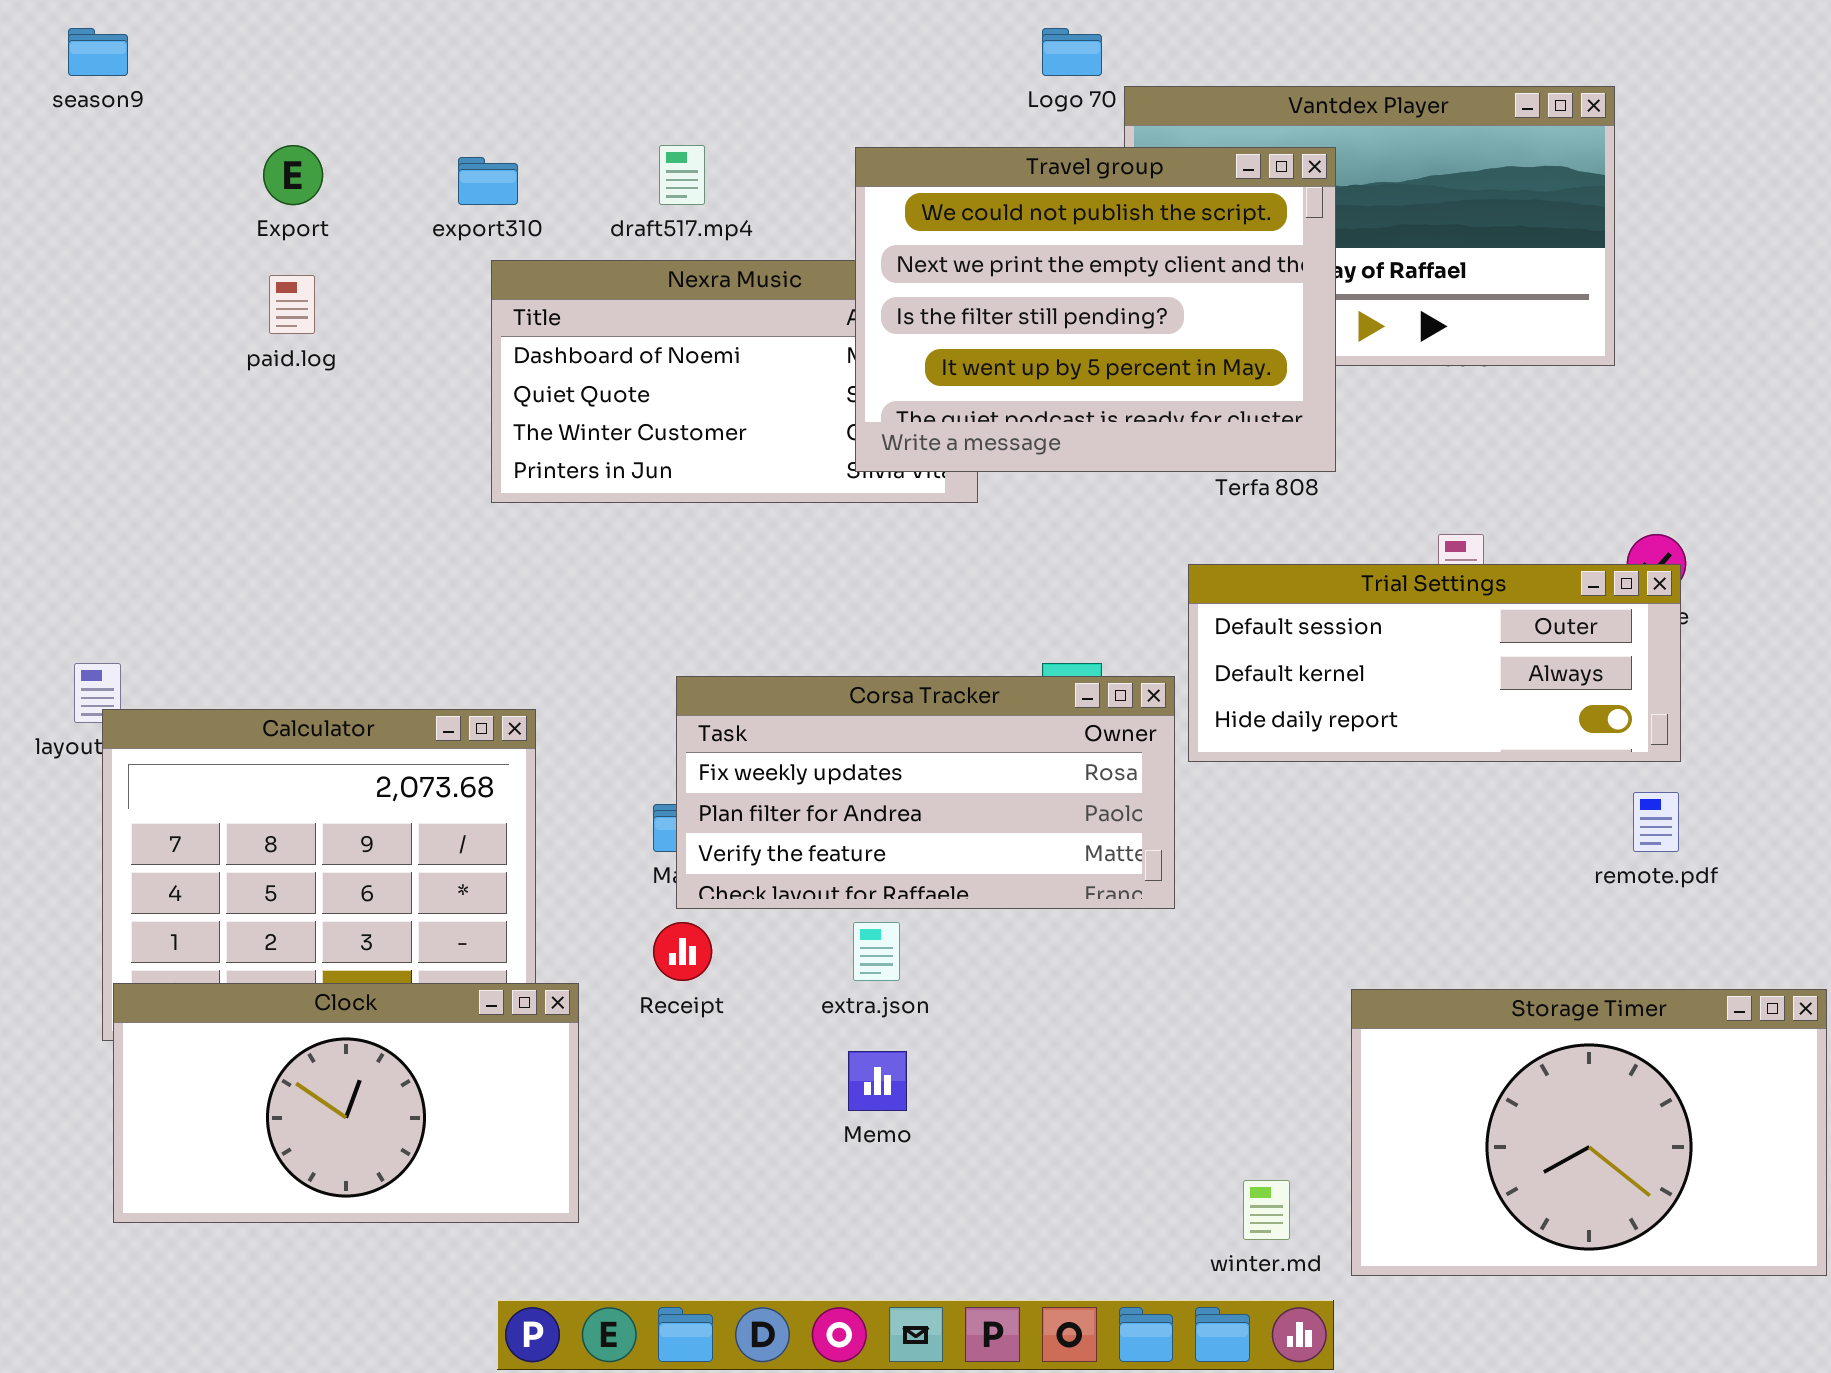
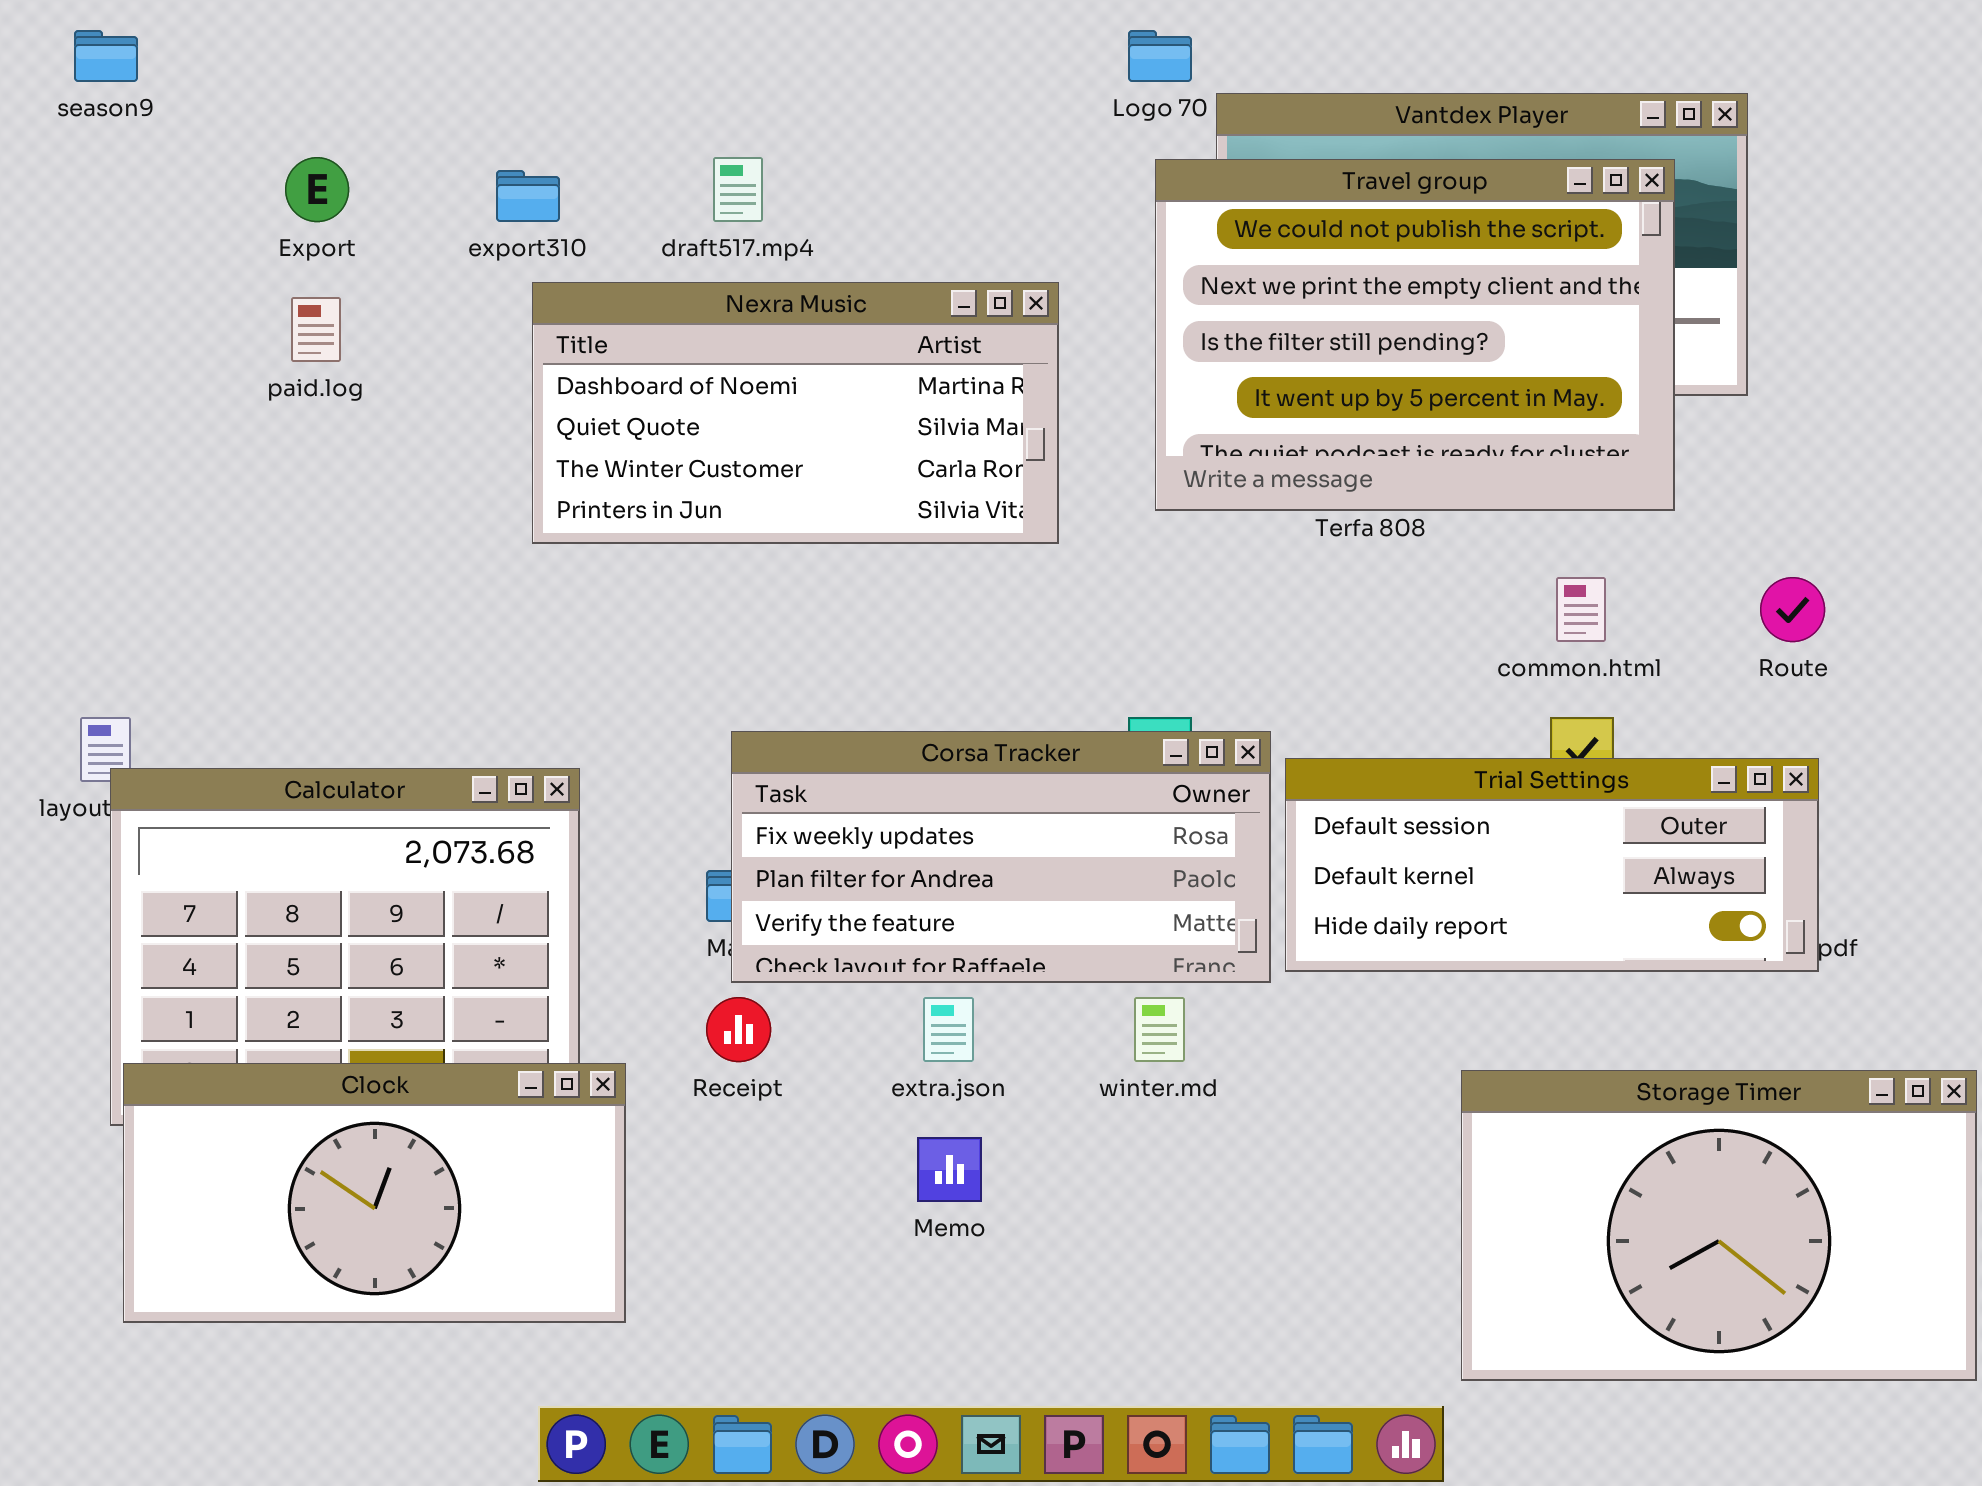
Travel group: [855,147,1336,472] -> [1155,159,1675,511], moved
Trial Settings: [1188,564,1681,762] -> [1285,758,1819,972], moved
winter.md: [1243,1180,1290,1240] -> [1134,997,1185,1062], moved

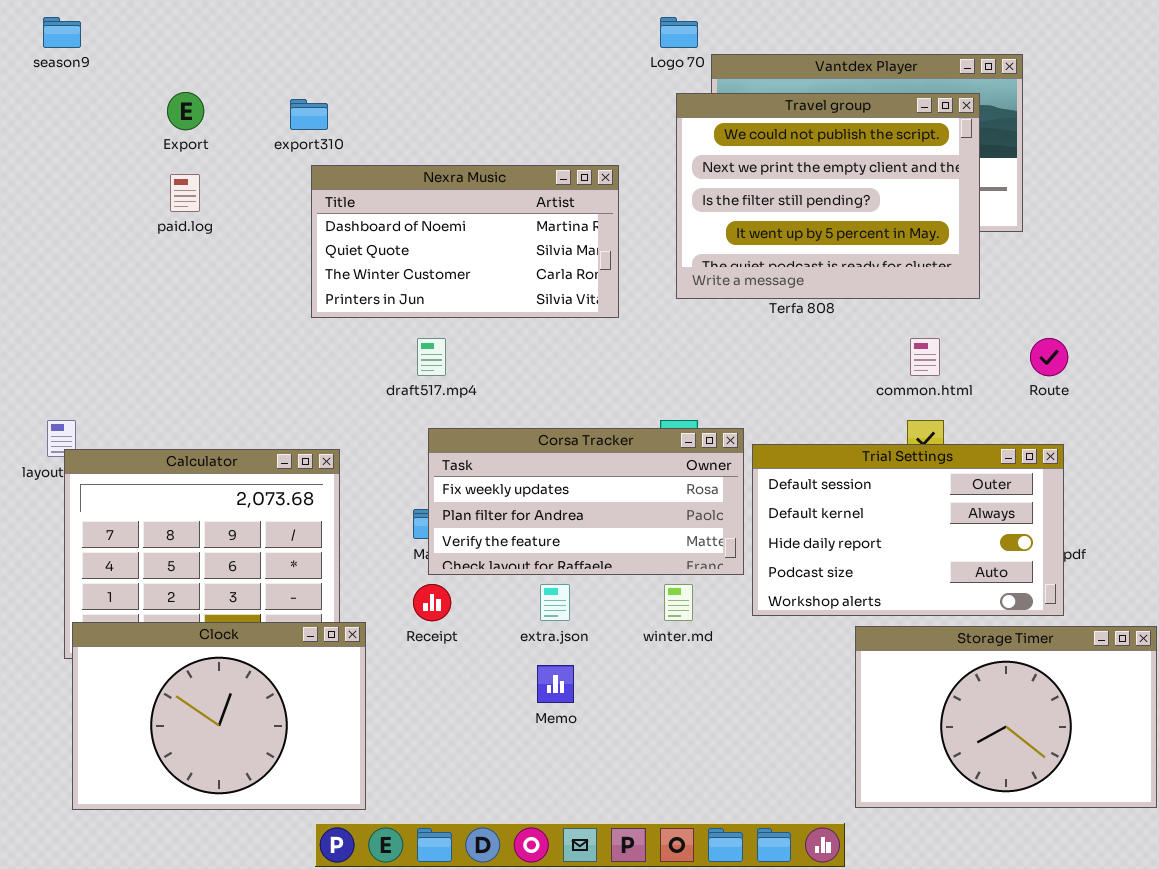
draft517.mp4: [713,157,763,222] -> [417,338,446,376], moved
Trial Settings: [1285,758,1819,972] -> [752,444,1064,616], resized
Clock: [123,1063,626,1323] -> [72,622,366,810], resized

